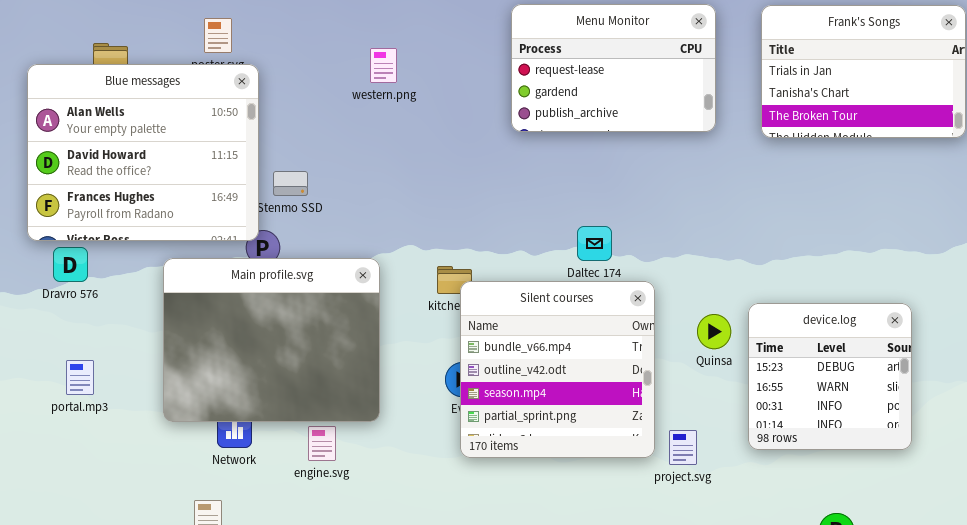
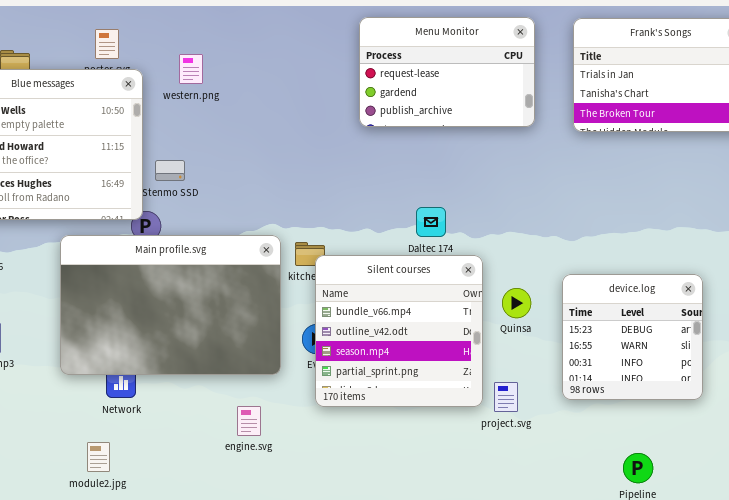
western.png: [370,48,397,83] -> [179,54,203,84], moved
Main profile.svg: [163,258,380,422] -> [60,235,281,375], resized
Quinsa: [697,314,731,349] -> [502,288,531,318], moved
engine.svg: [308,426,336,461] -> [237,406,261,436], moved

